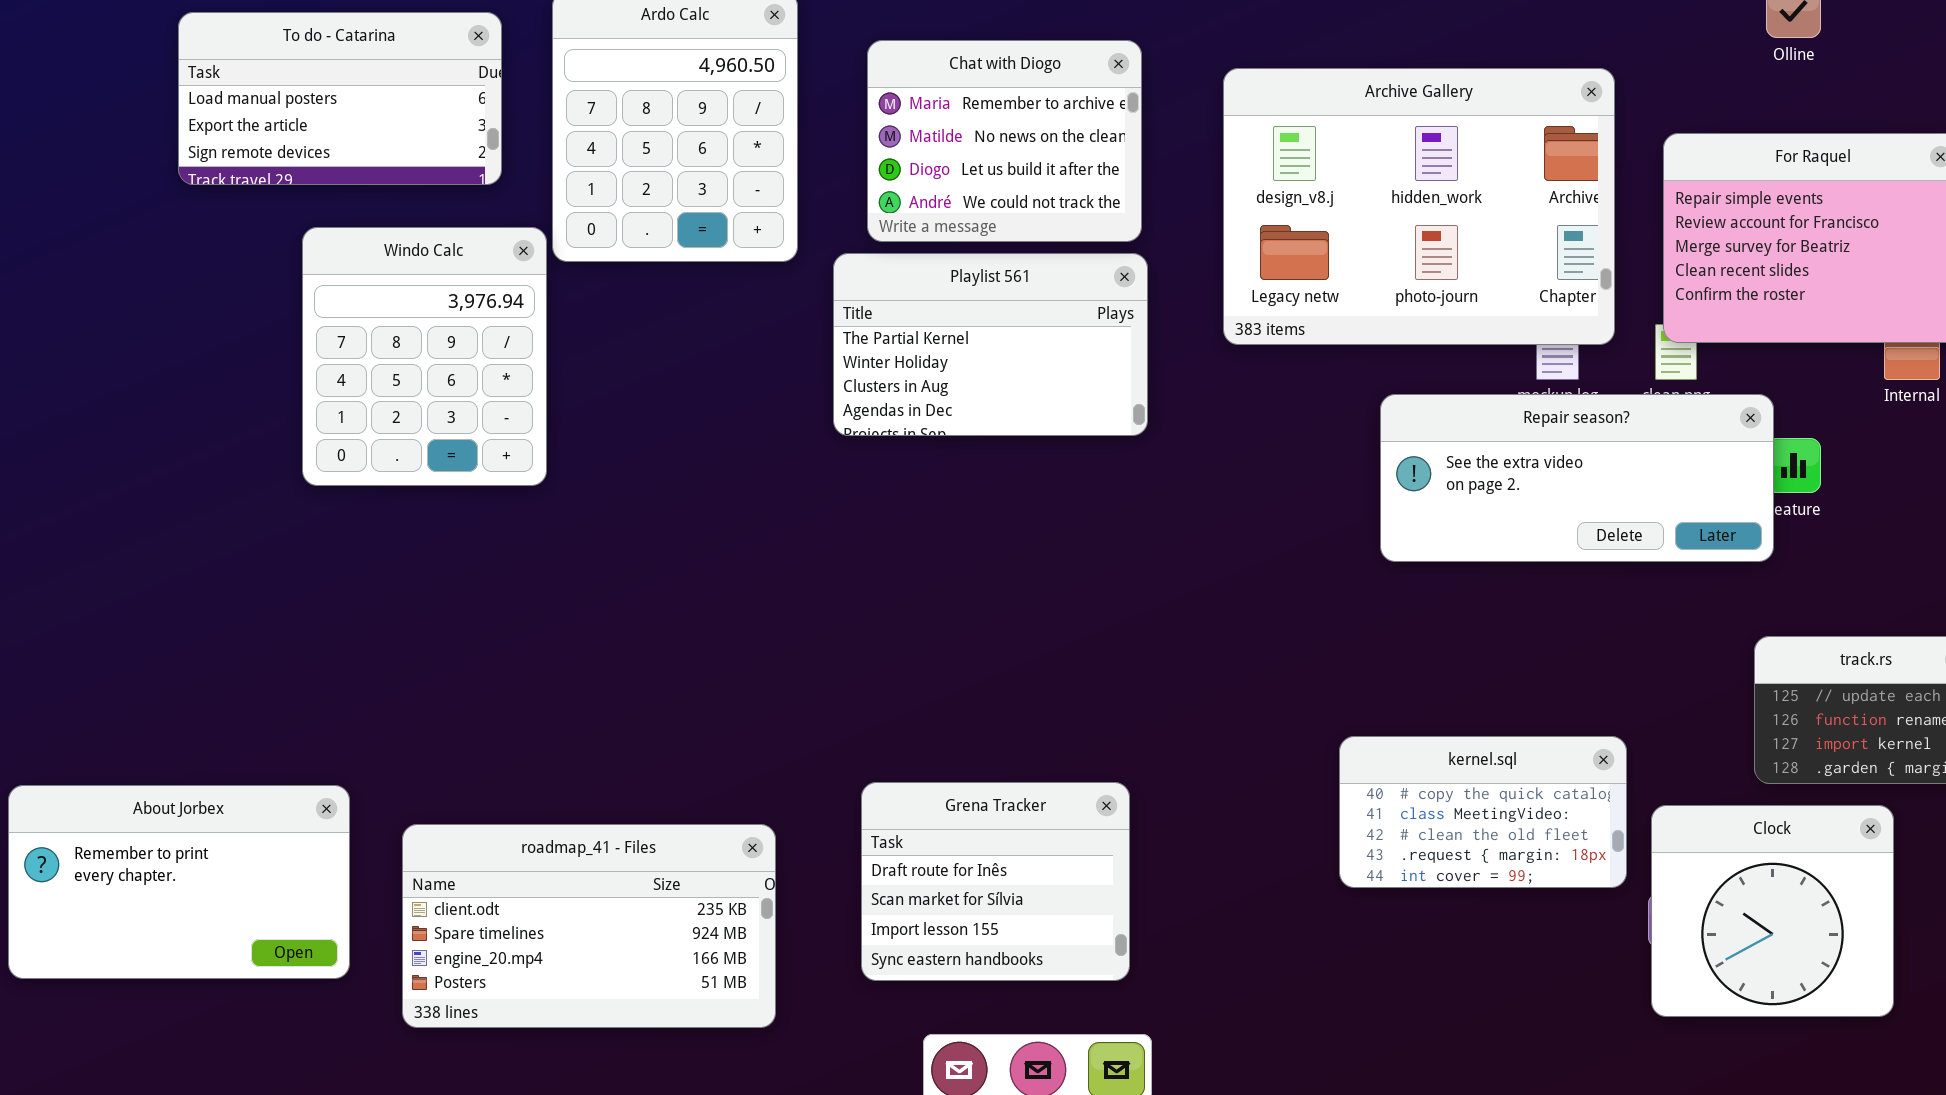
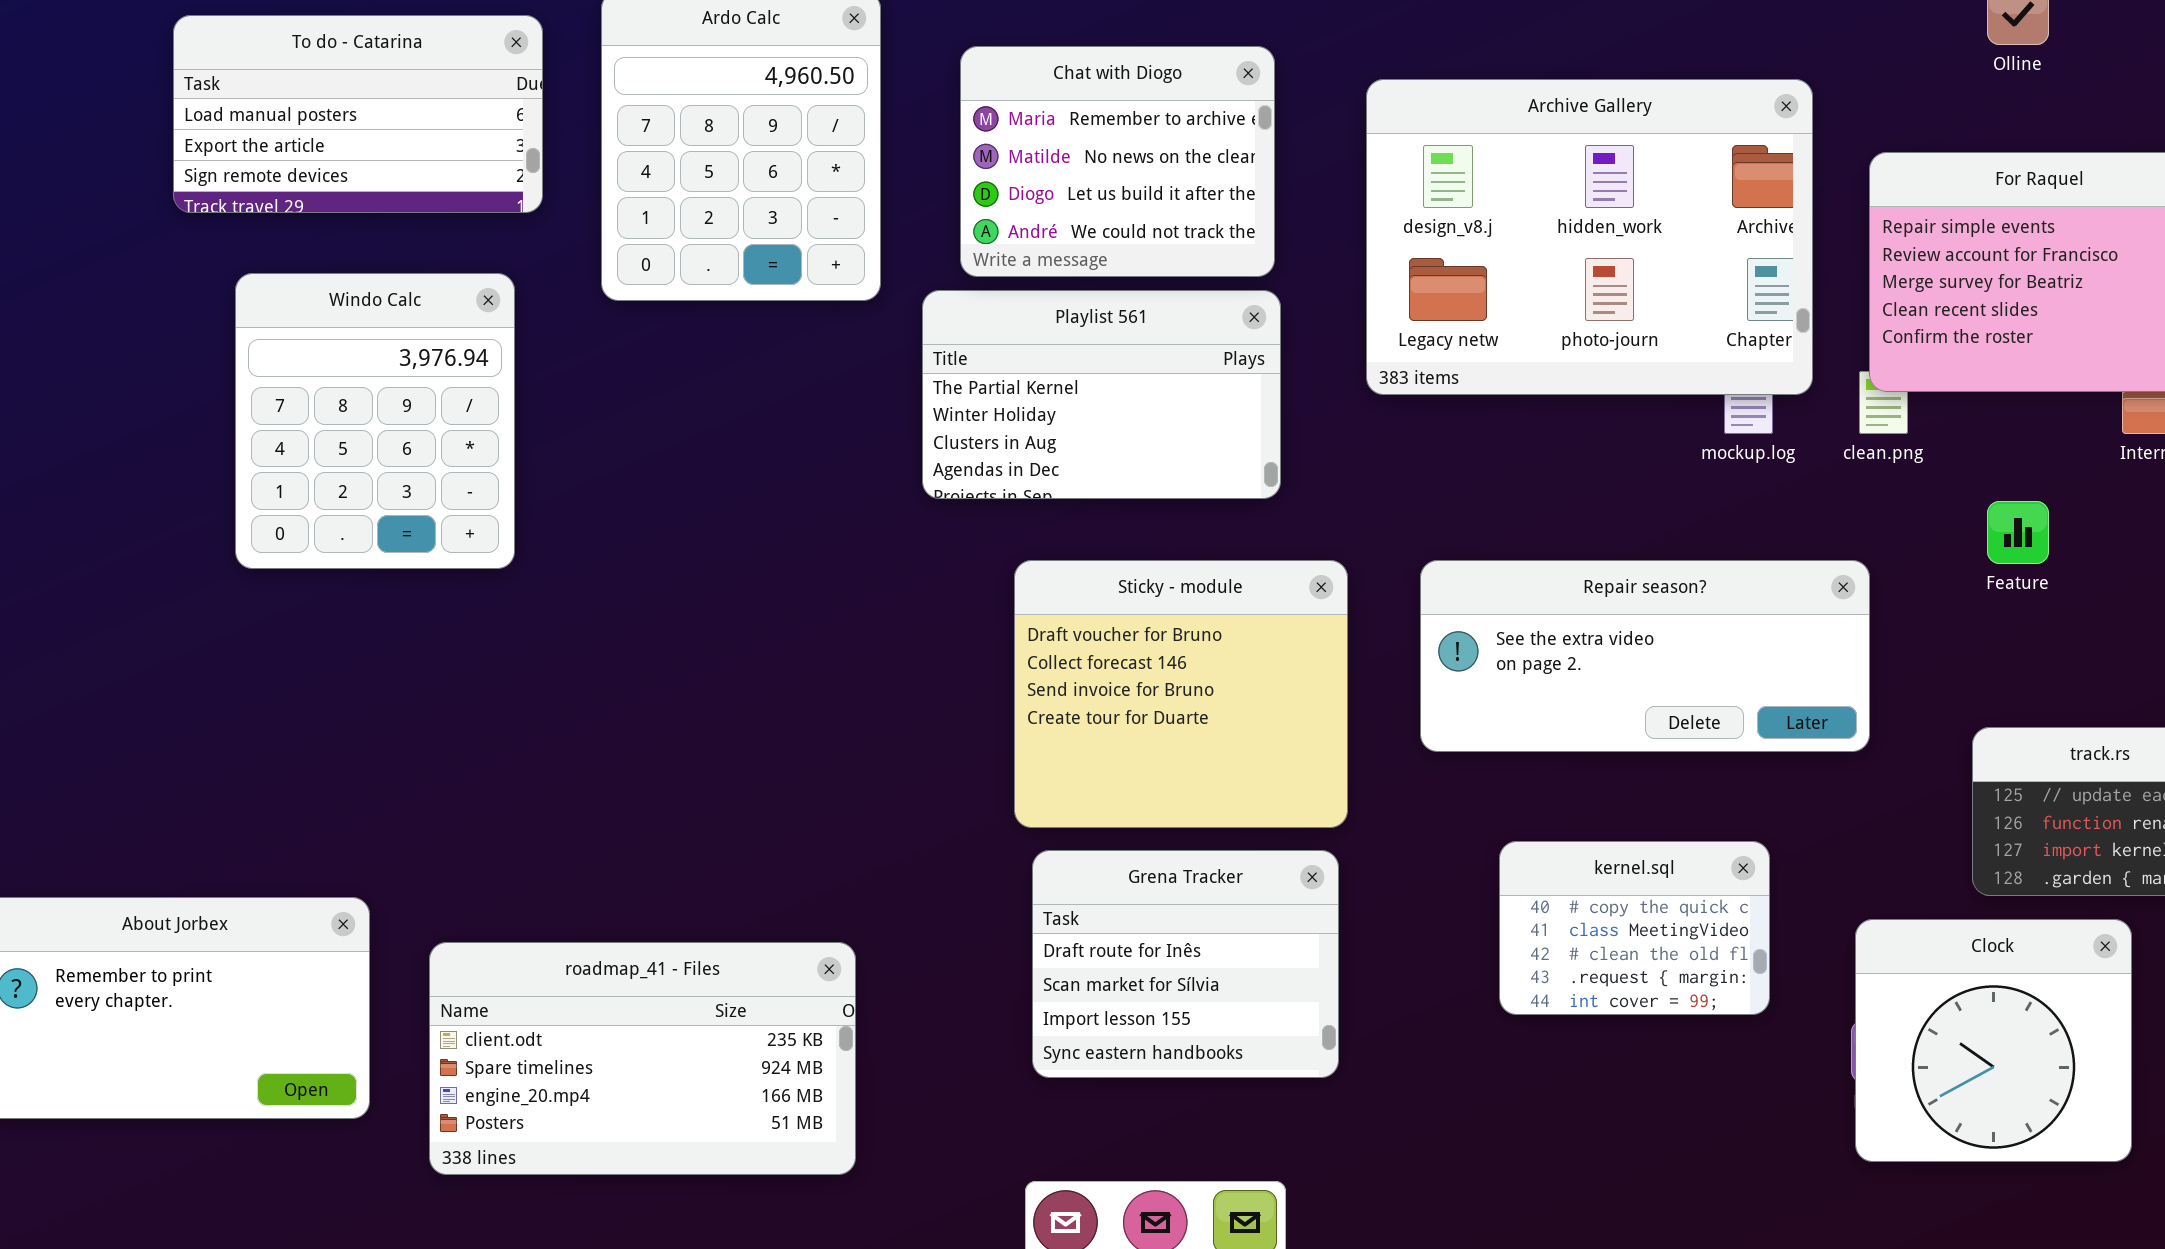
Windo Calc: [302,227,547,486] -> [235,273,515,569], moved
Repair season?: [1380,394,1774,562] -> [1420,560,1870,752], moved
Sticky - module: none -> [1014,560,1348,828], opened
kernel.sql: [1339,736,1627,888] -> [1499,841,1770,1015], resized
Grena Tracker: [861,782,1130,981] -> [1032,850,1339,1078], moved

